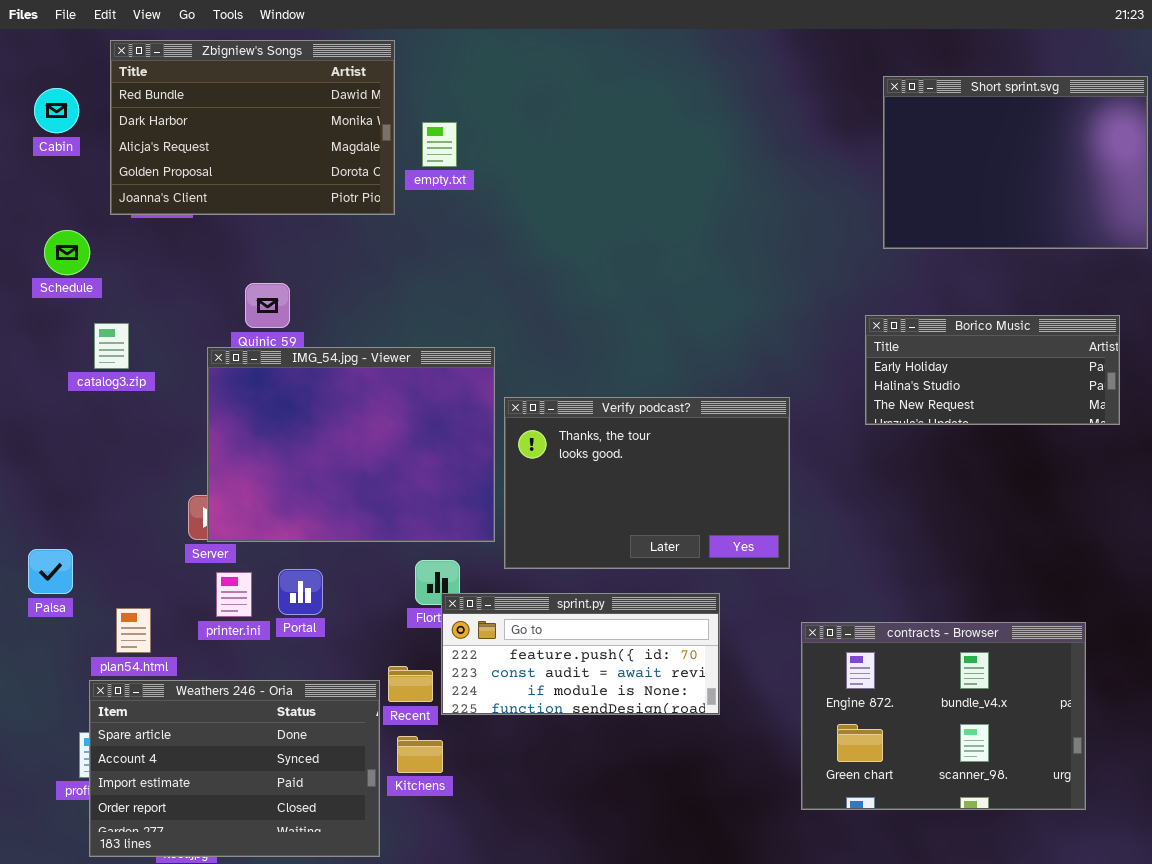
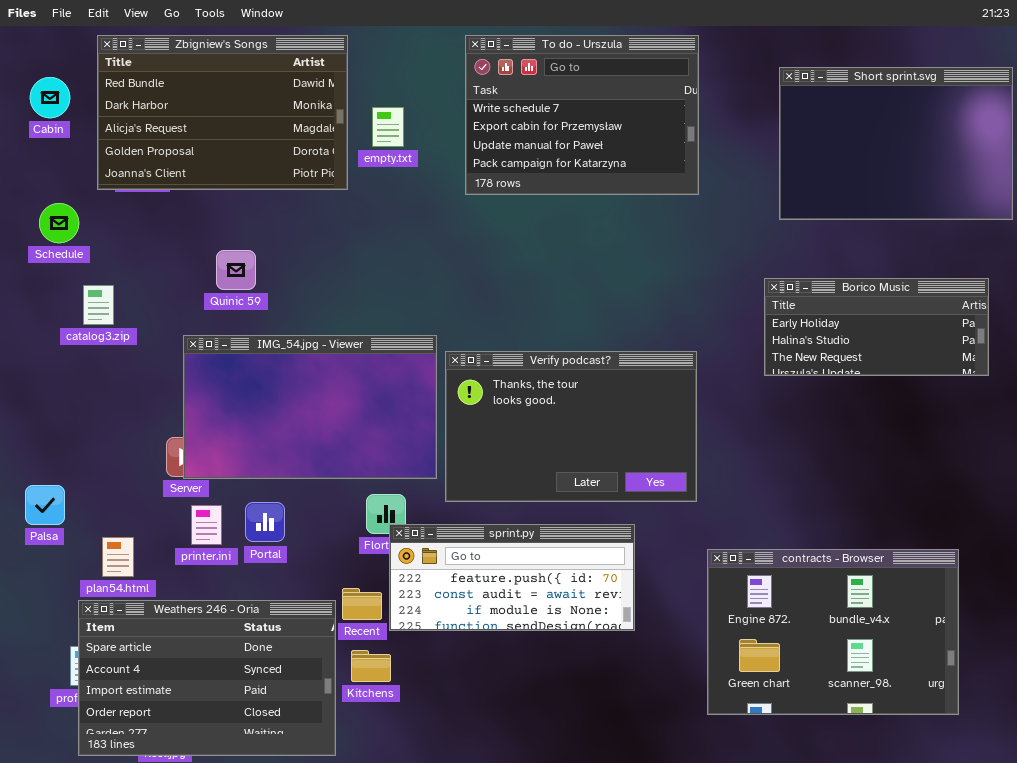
To do - Urszula: none -> [465,35,699,195], opened
IMG_54.jpg - Viewer: [207,347,495,542] -> [183,335,437,479], resized

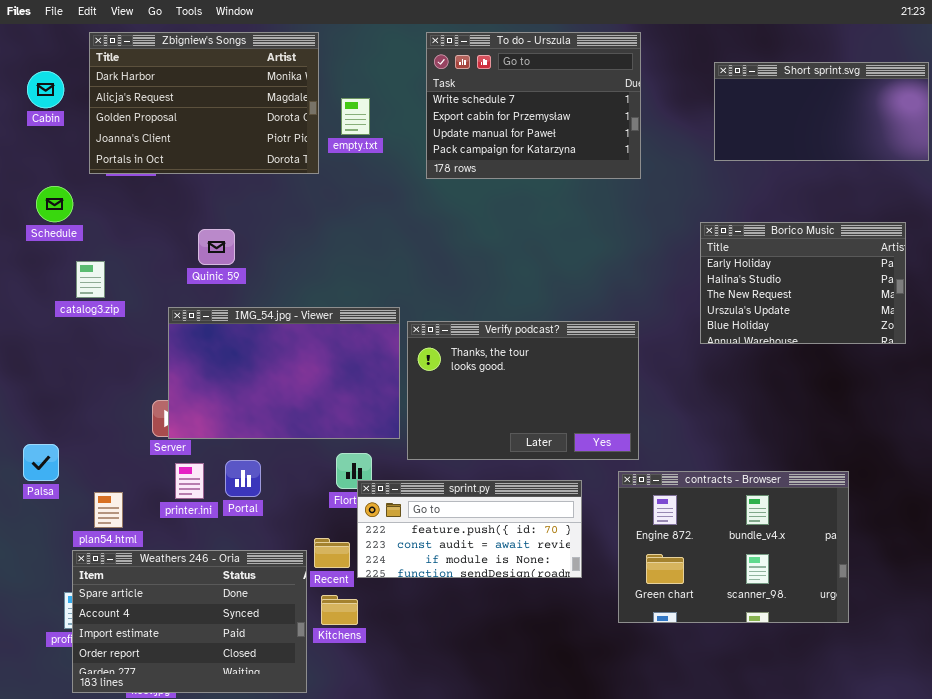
Zbigniew's Songs: [97,35,348,190] -> [89,32,319,174], scrolled down 1 row
Short sprint.svg: [779,67,1013,220] -> [714,62,929,161], resized
Borico Music: [764,278,989,376] -> [700,222,906,344], resized
contracts - Browser: [707,549,959,715] -> [618,471,849,623], moved

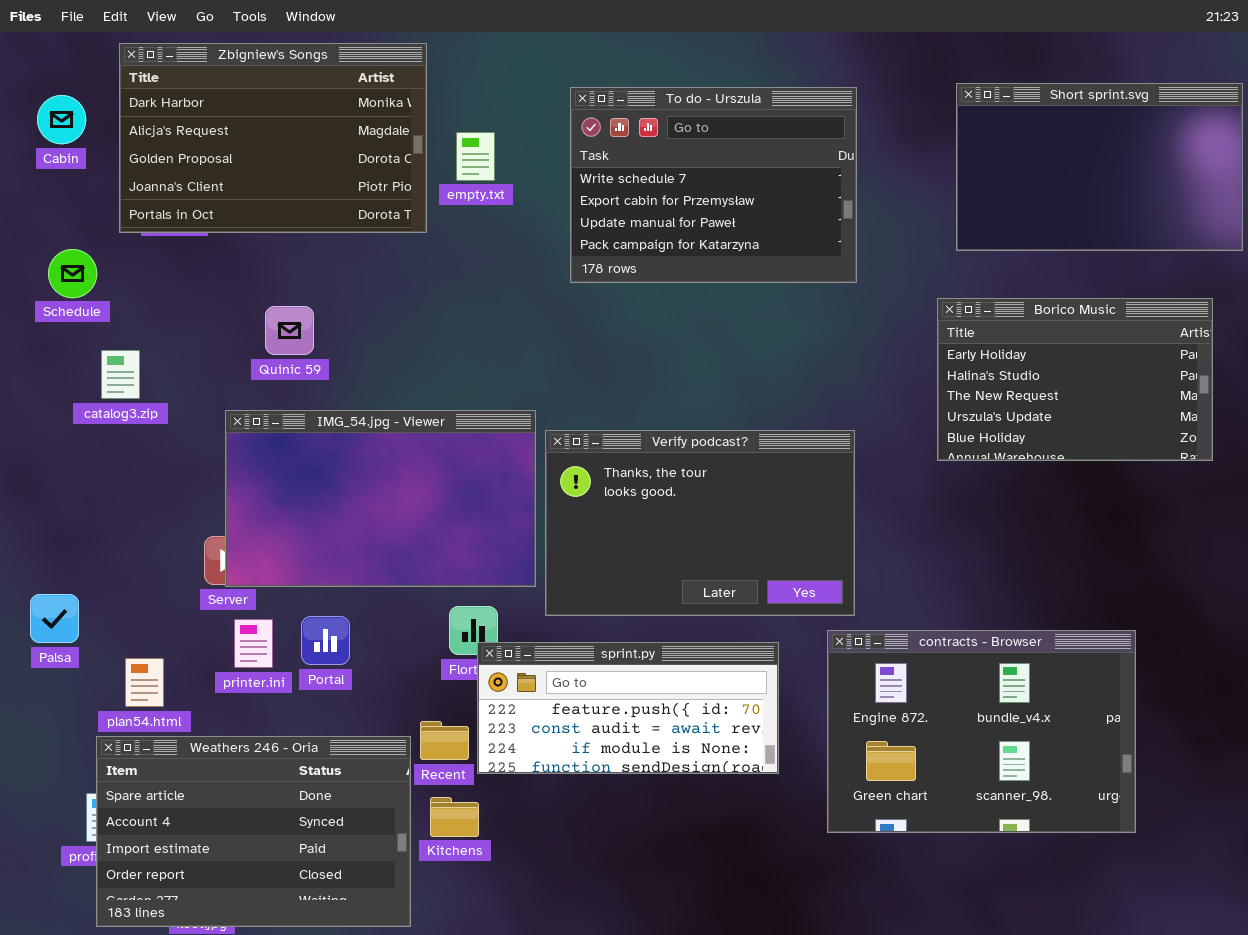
To do - Urszula: [426,32,641,179] -> [570,87,857,283], moved
Short sprint.svg: [714,62,929,161] -> [956,83,1243,251], resized

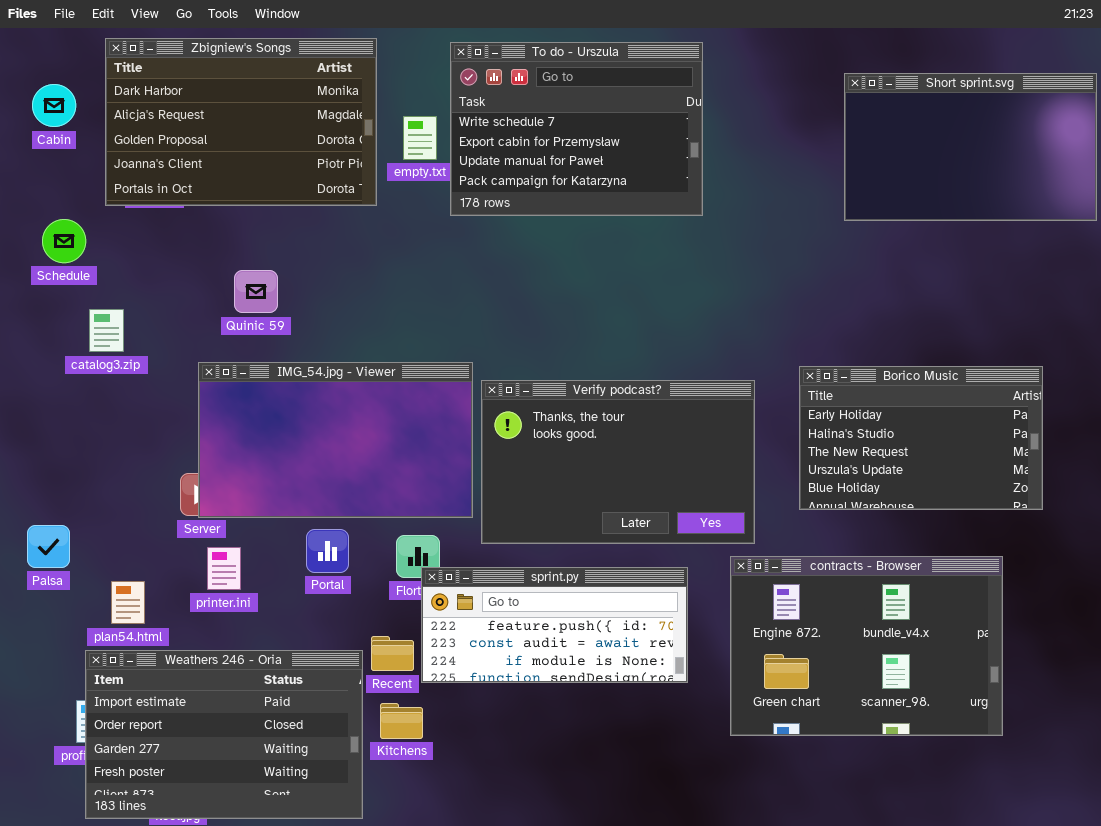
To do - Urszula: [570,87,857,283] -> [450,42,703,216], moved
Borico Music: [937,298,1213,461] -> [799,366,1043,510], moved
Portal: [301,616,350,665] -> [306,529,349,573], moved
Weathers 246 - Oria: [96,736,411,927] -> [85,650,363,819], scrolled down 2 rows

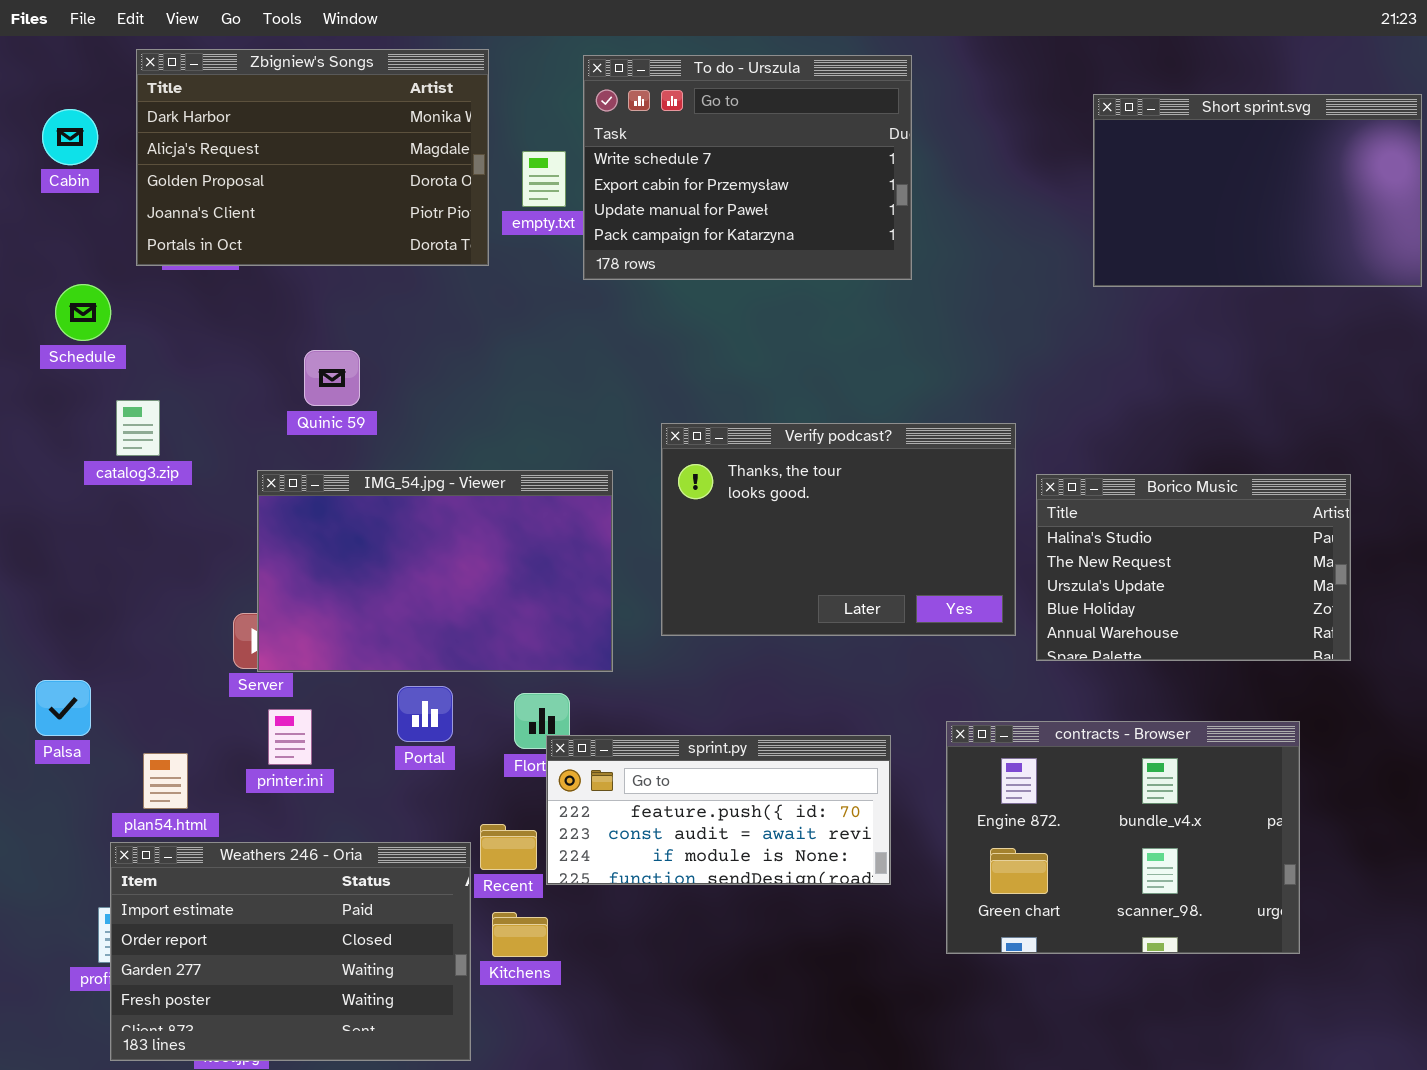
Borico Music: [799,366,1043,510] -> [1036,474,1351,661], scrolled down 1 row
Verify podcast?: [481,380,755,544] -> [661,423,1016,636], moved

